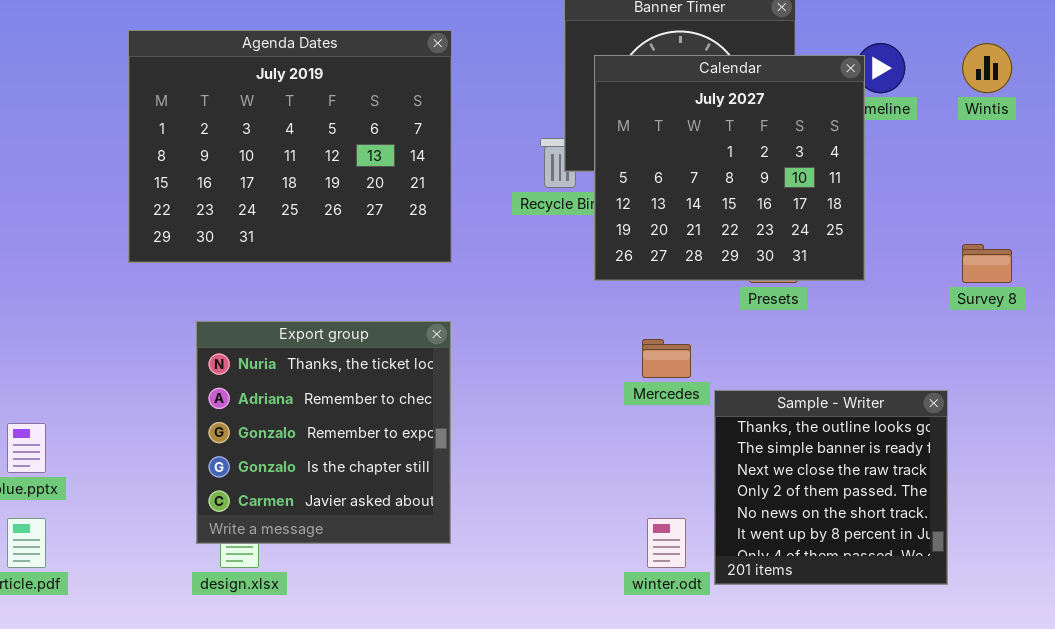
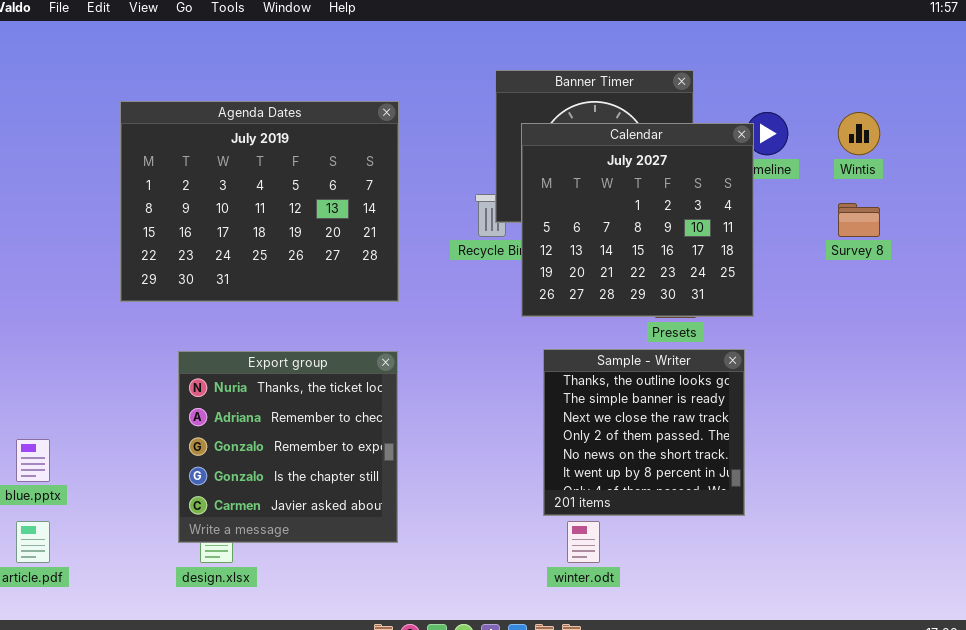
Survey 8: [962,244,1012,283] -> [838,203,880,237], moved
Sample - Writer: [714,390,948,585] -> [543,349,745,516], moved

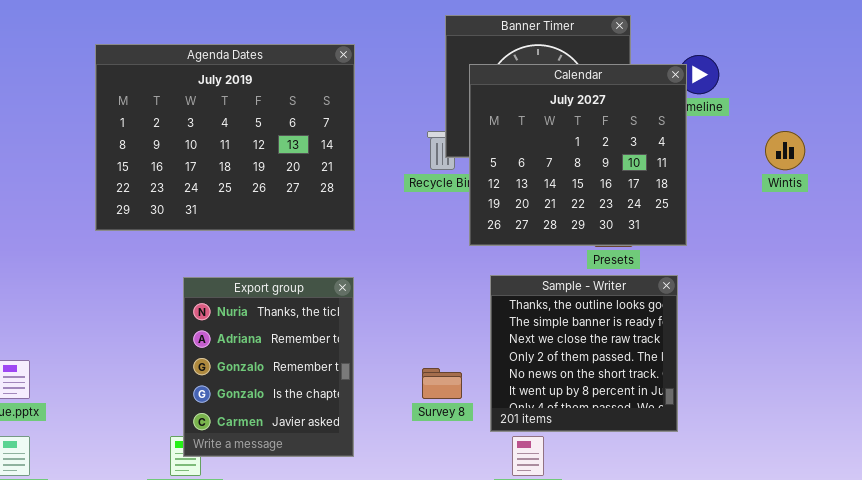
Wintis: [838,112,880,155] -> [765,131,805,170], moved
Survey 8: [838,203,880,237] -> [422,368,462,399], moved
Export group: [178,351,398,543] -> [183,277,354,457], resized

